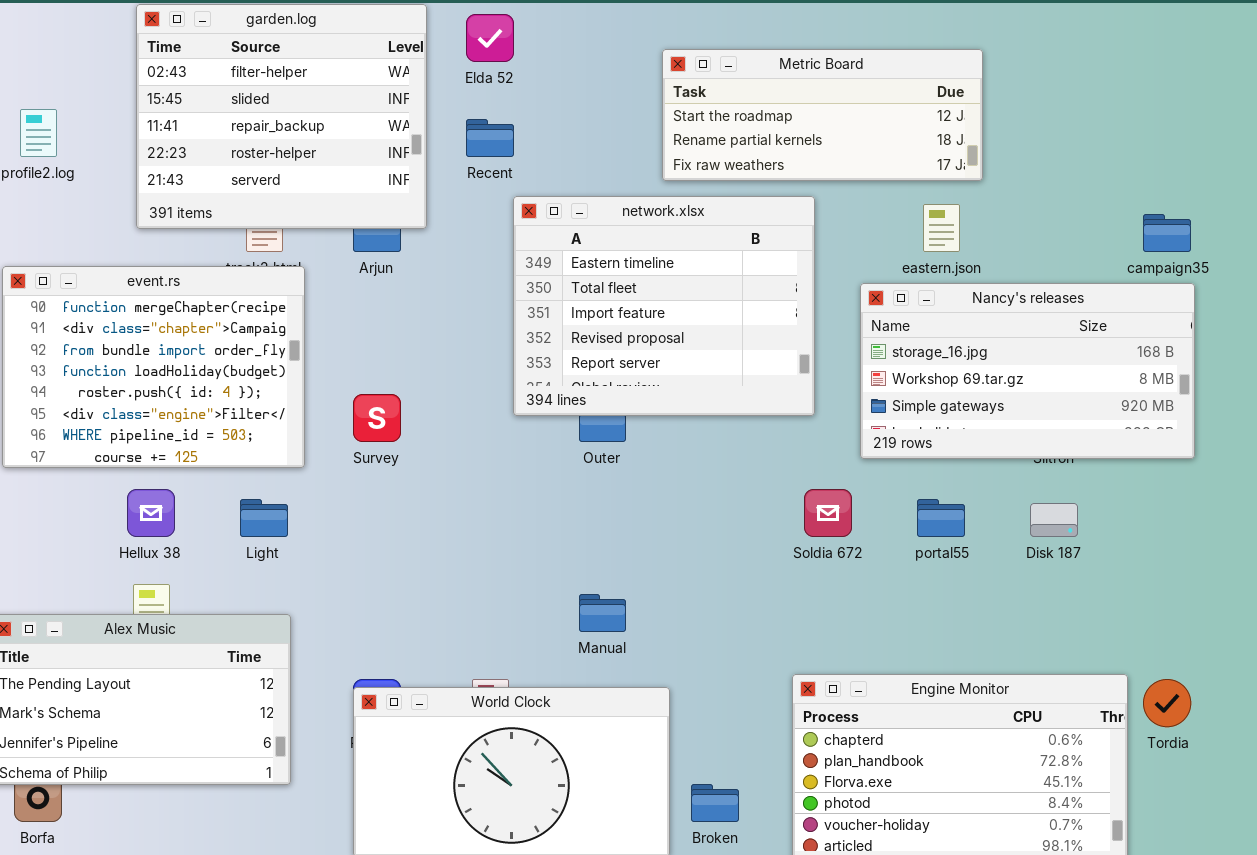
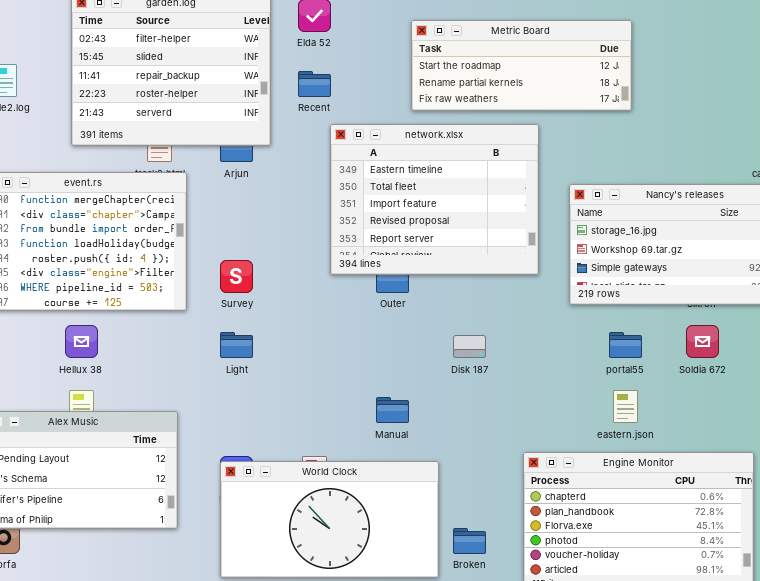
Metric Board: [662,49,983,181] -> [411,20,632,111], moved
eastern.json: [923,204,960,252] -> [613,390,638,423], moved
Soldia 672: [804,489,852,537] -> [686,325,719,358], moved
Light: [240,499,288,537] -> [220,332,253,358], moved
Disk 187: [1030,503,1078,537] -> [453,335,486,358], moved

